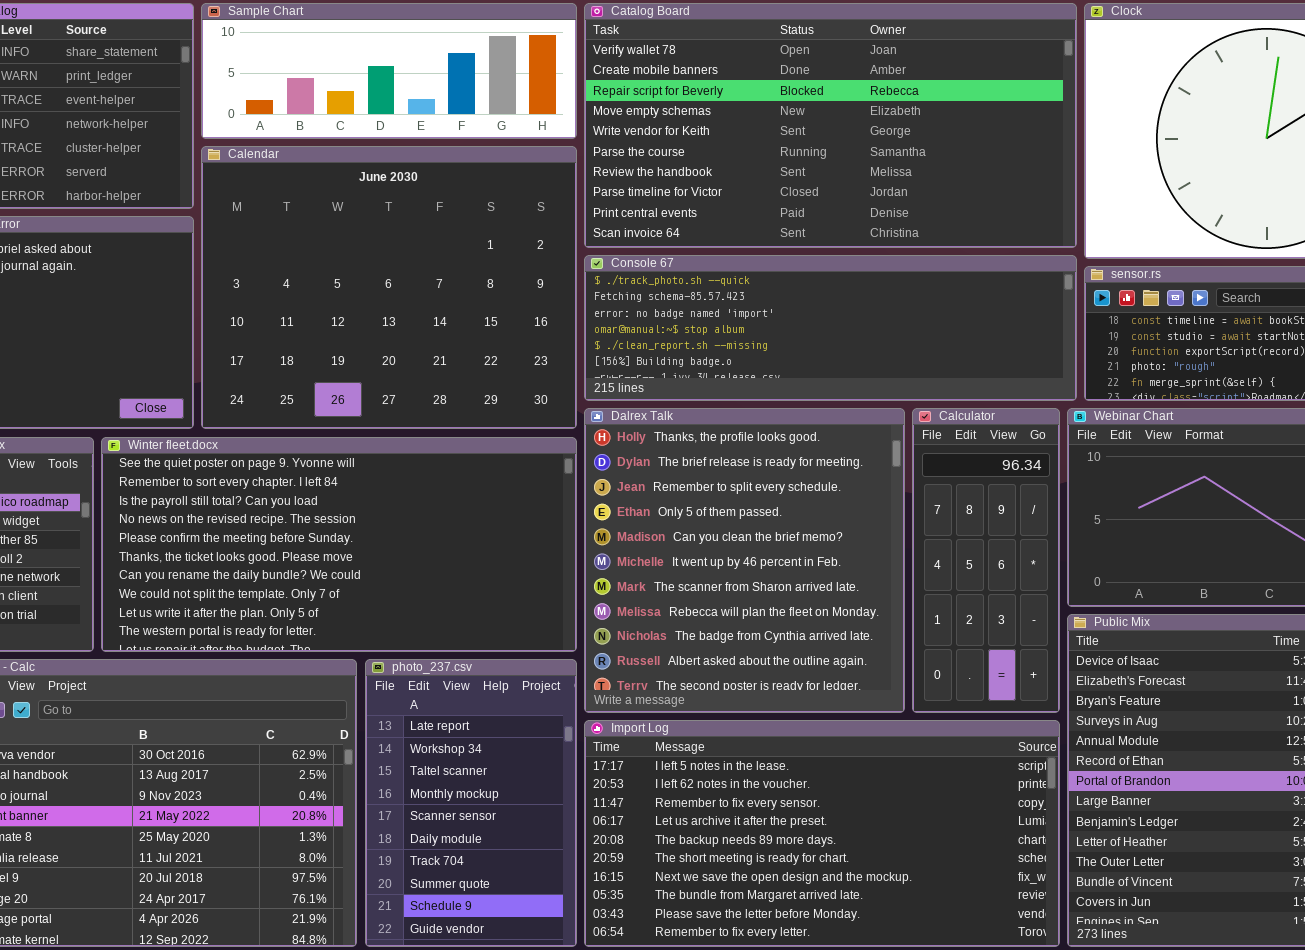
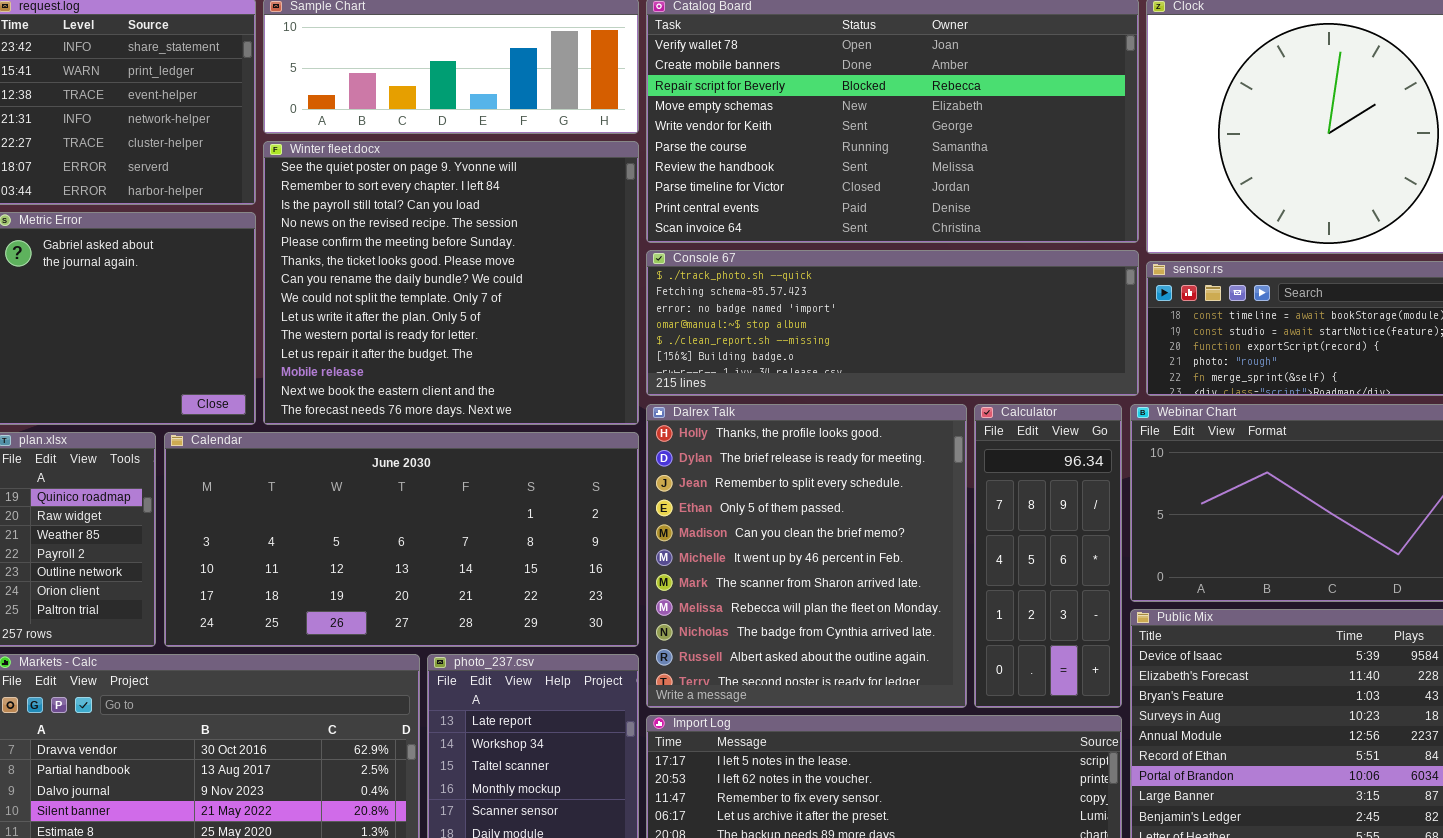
Calendar: [201,146,577,429] -> [164,432,639,647], moved, resized
Winter fleet.docx: [101,437,577,652] -> [263,141,639,425], moved, resized

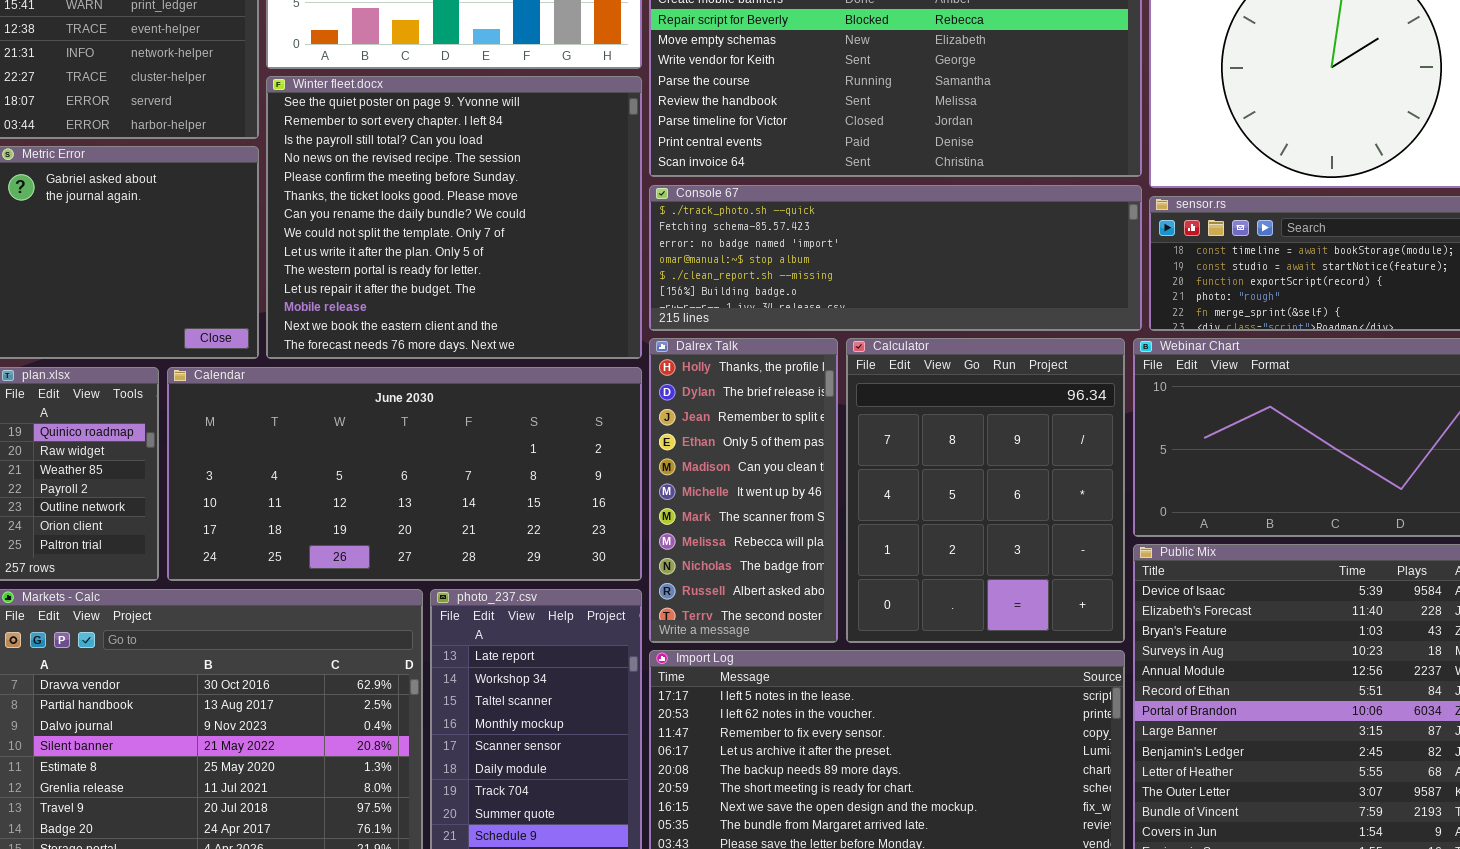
Dalrex Talk: [646,404,967,708] -> [649,338,838,643], resized
Calculator: [974,404,1122,708] -> [846,338,1125,643], resized

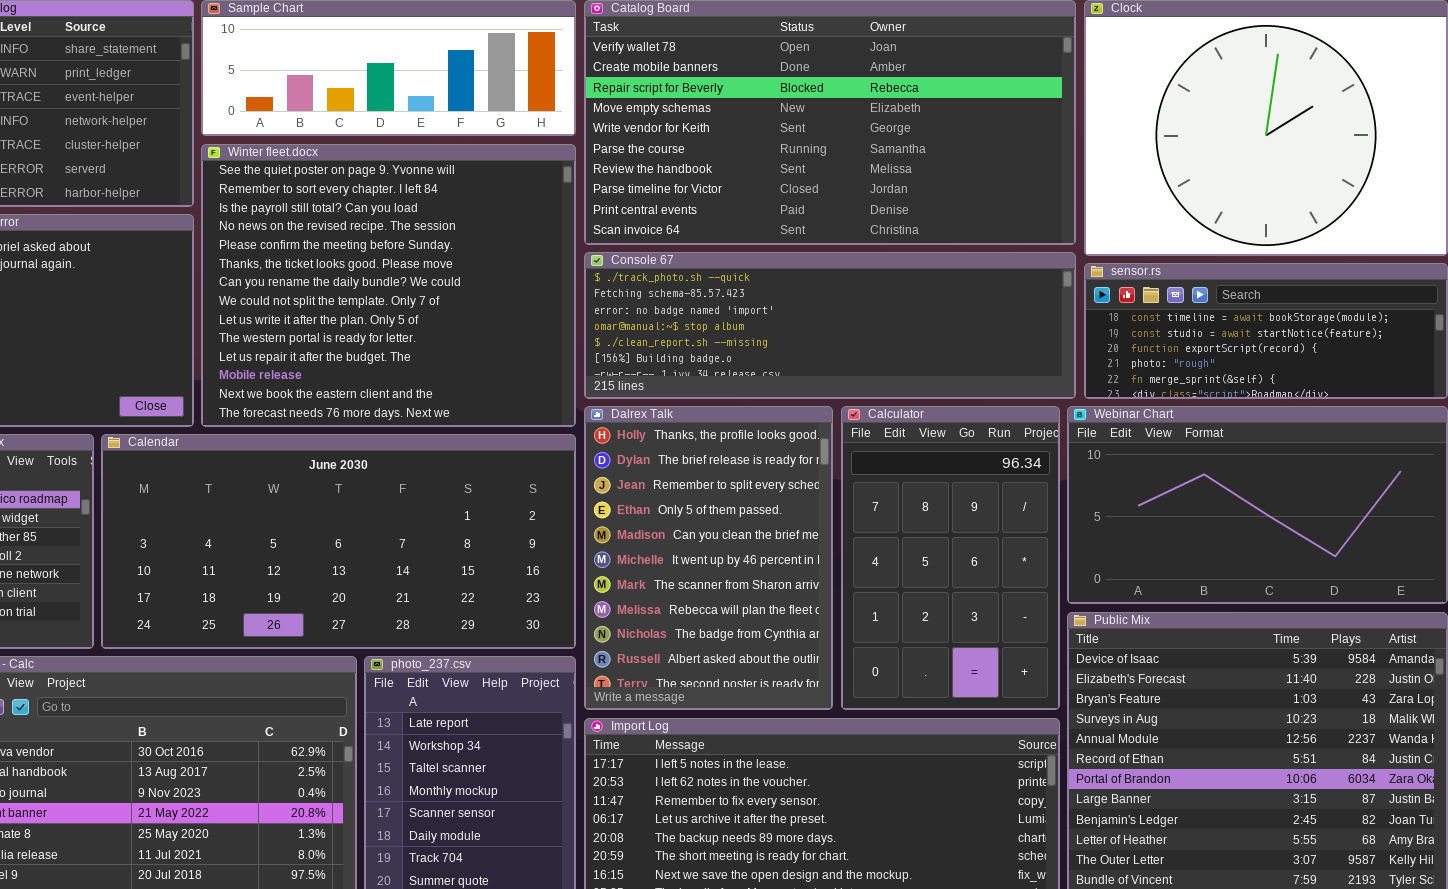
Dalrex Talk: [649,338,838,643] -> [584,406,833,710], resized
Calculator: [846,338,1125,643] -> [841,406,1060,710], resized

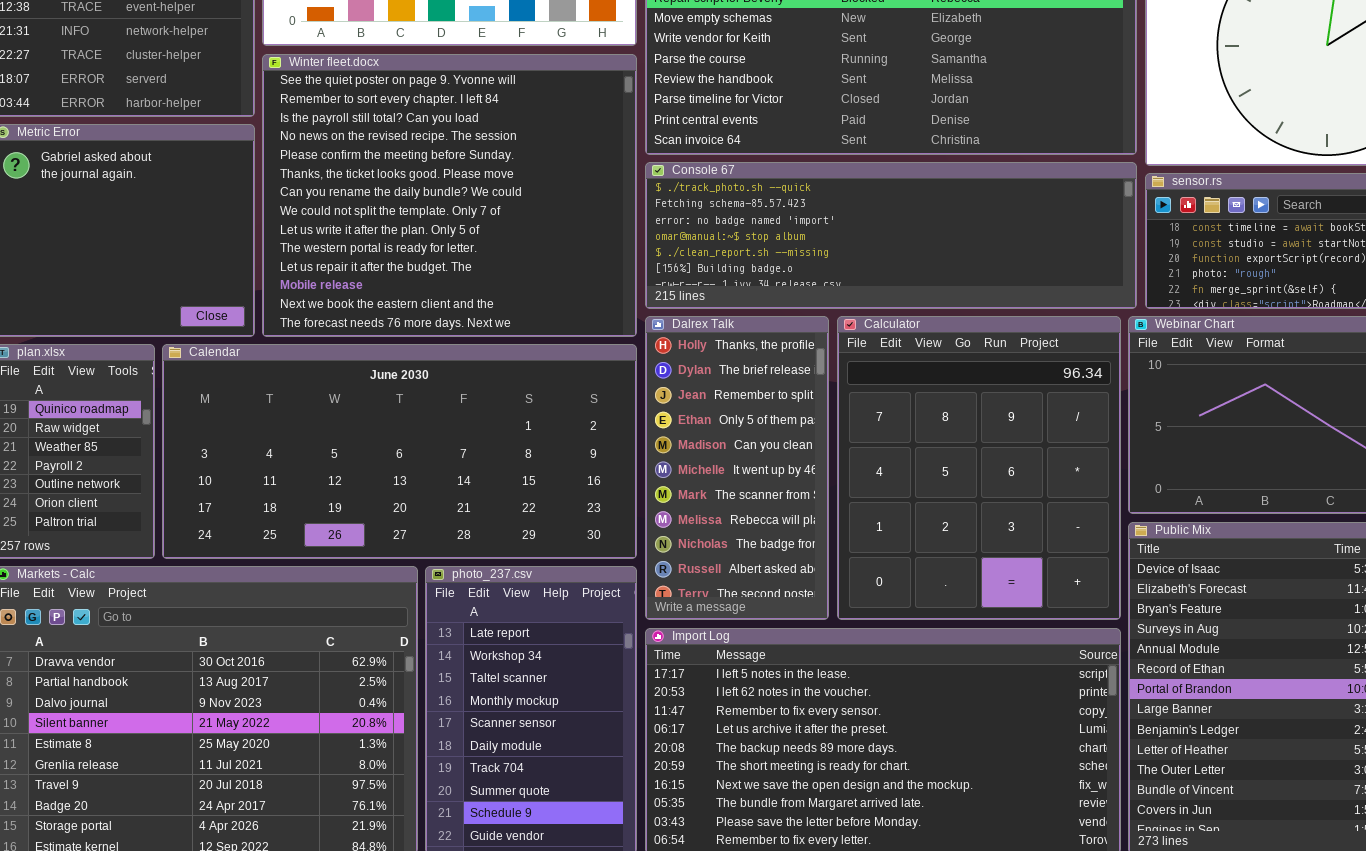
Dalrex Talk: [584,406,833,710] -> [645,316,829,620], resized
Calculator: [841,406,1060,710] -> [837,316,1121,620], resized

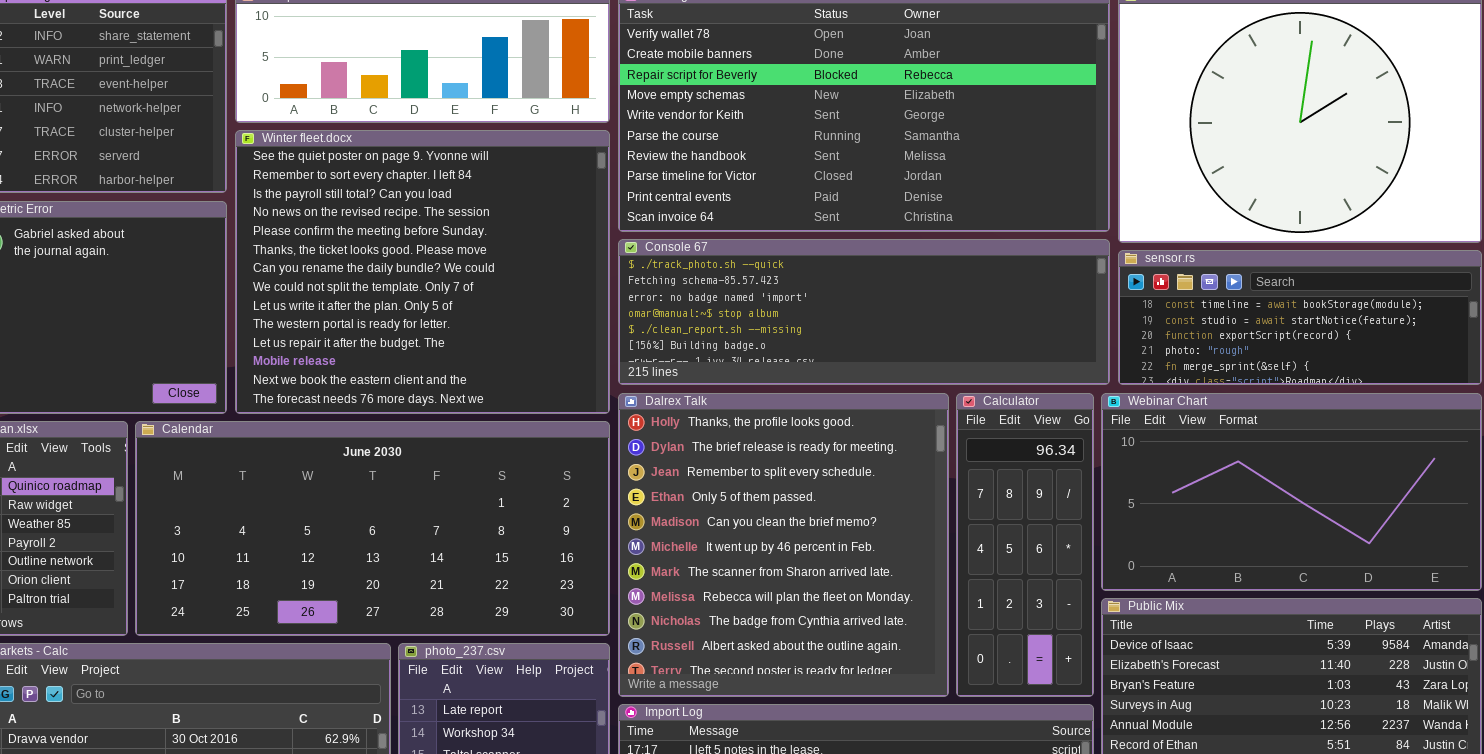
Dalrex Talk: [645,316,829,620] -> [618,393,949,697], resized
Calculator: [837,316,1121,620] -> [956,393,1094,697], resized

